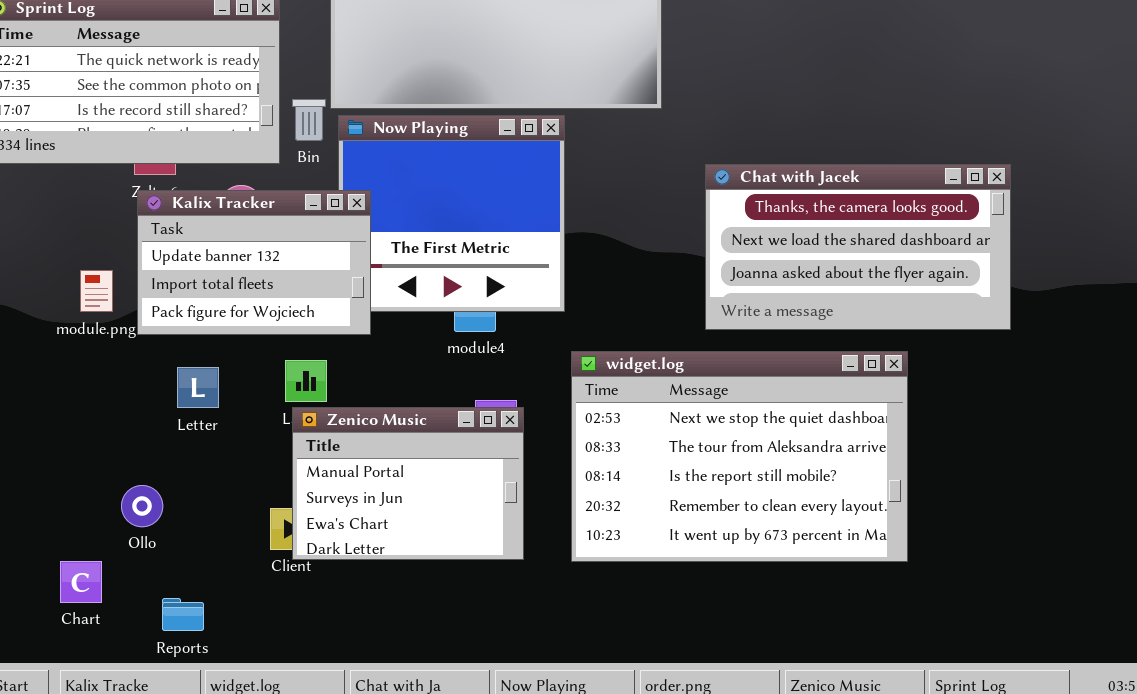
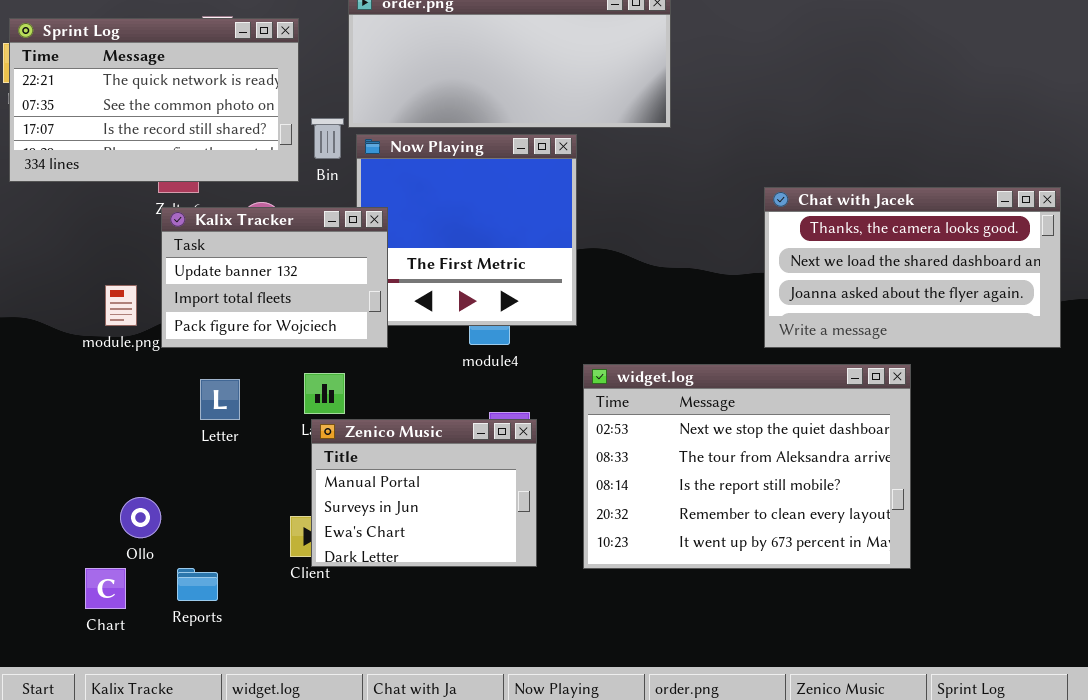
Chat with Jacek: [705,164,1011,330] -> [764,187,1061,348], moved
Ollo: [121,485,163,527] -> [120,497,161,538], moved
Reports: [162,598,204,631] -> [177,568,218,601], moved

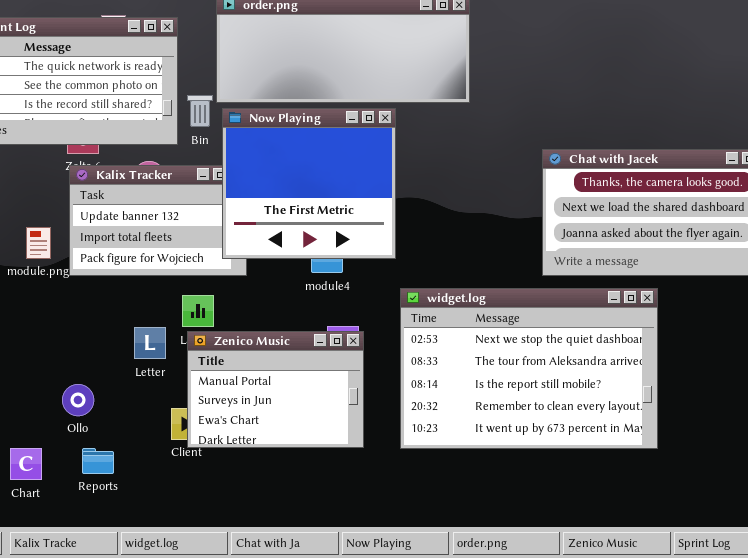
Now Playing: [356,134,577,326] -> [222,108,396,259], raised
Letter: [200,379,240,420] -> [134,327,166,359], moved
Ollo: [120,497,161,538] -> [62,384,94,416], moved

